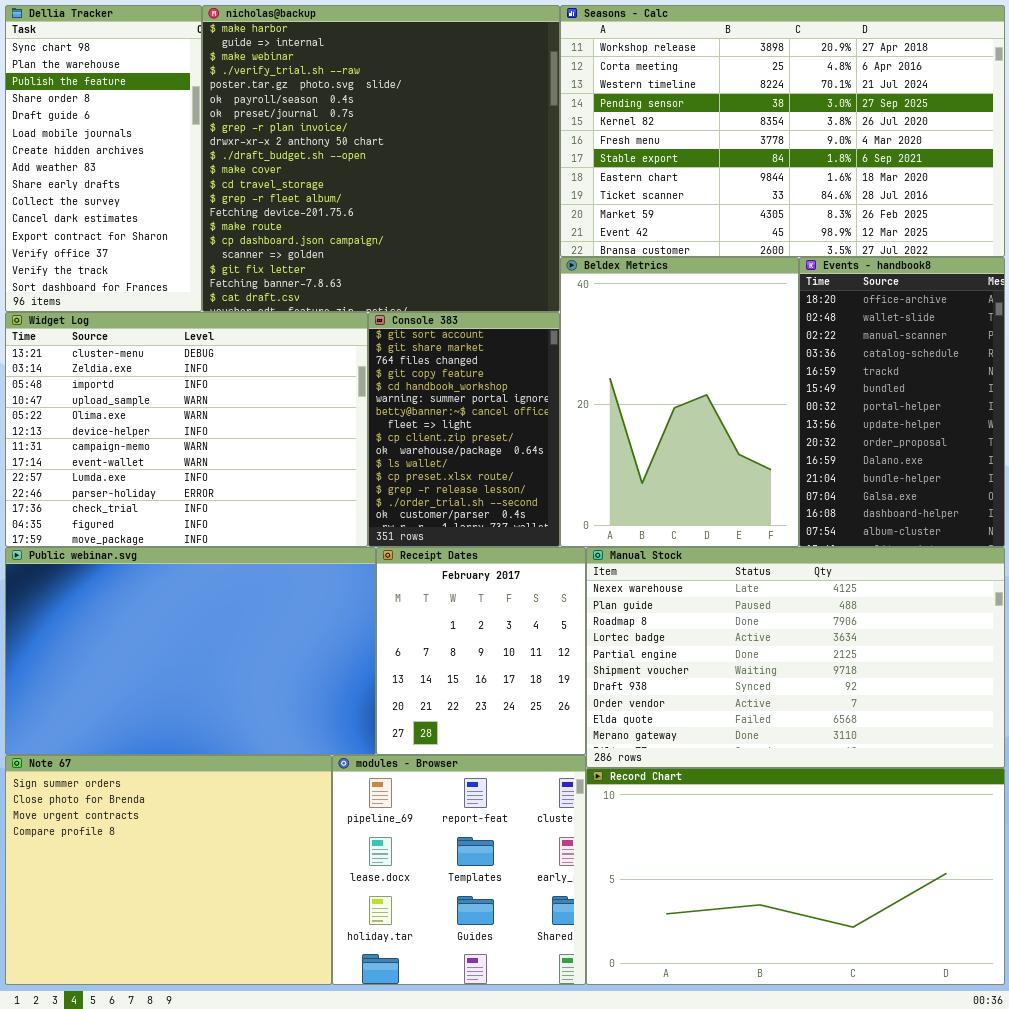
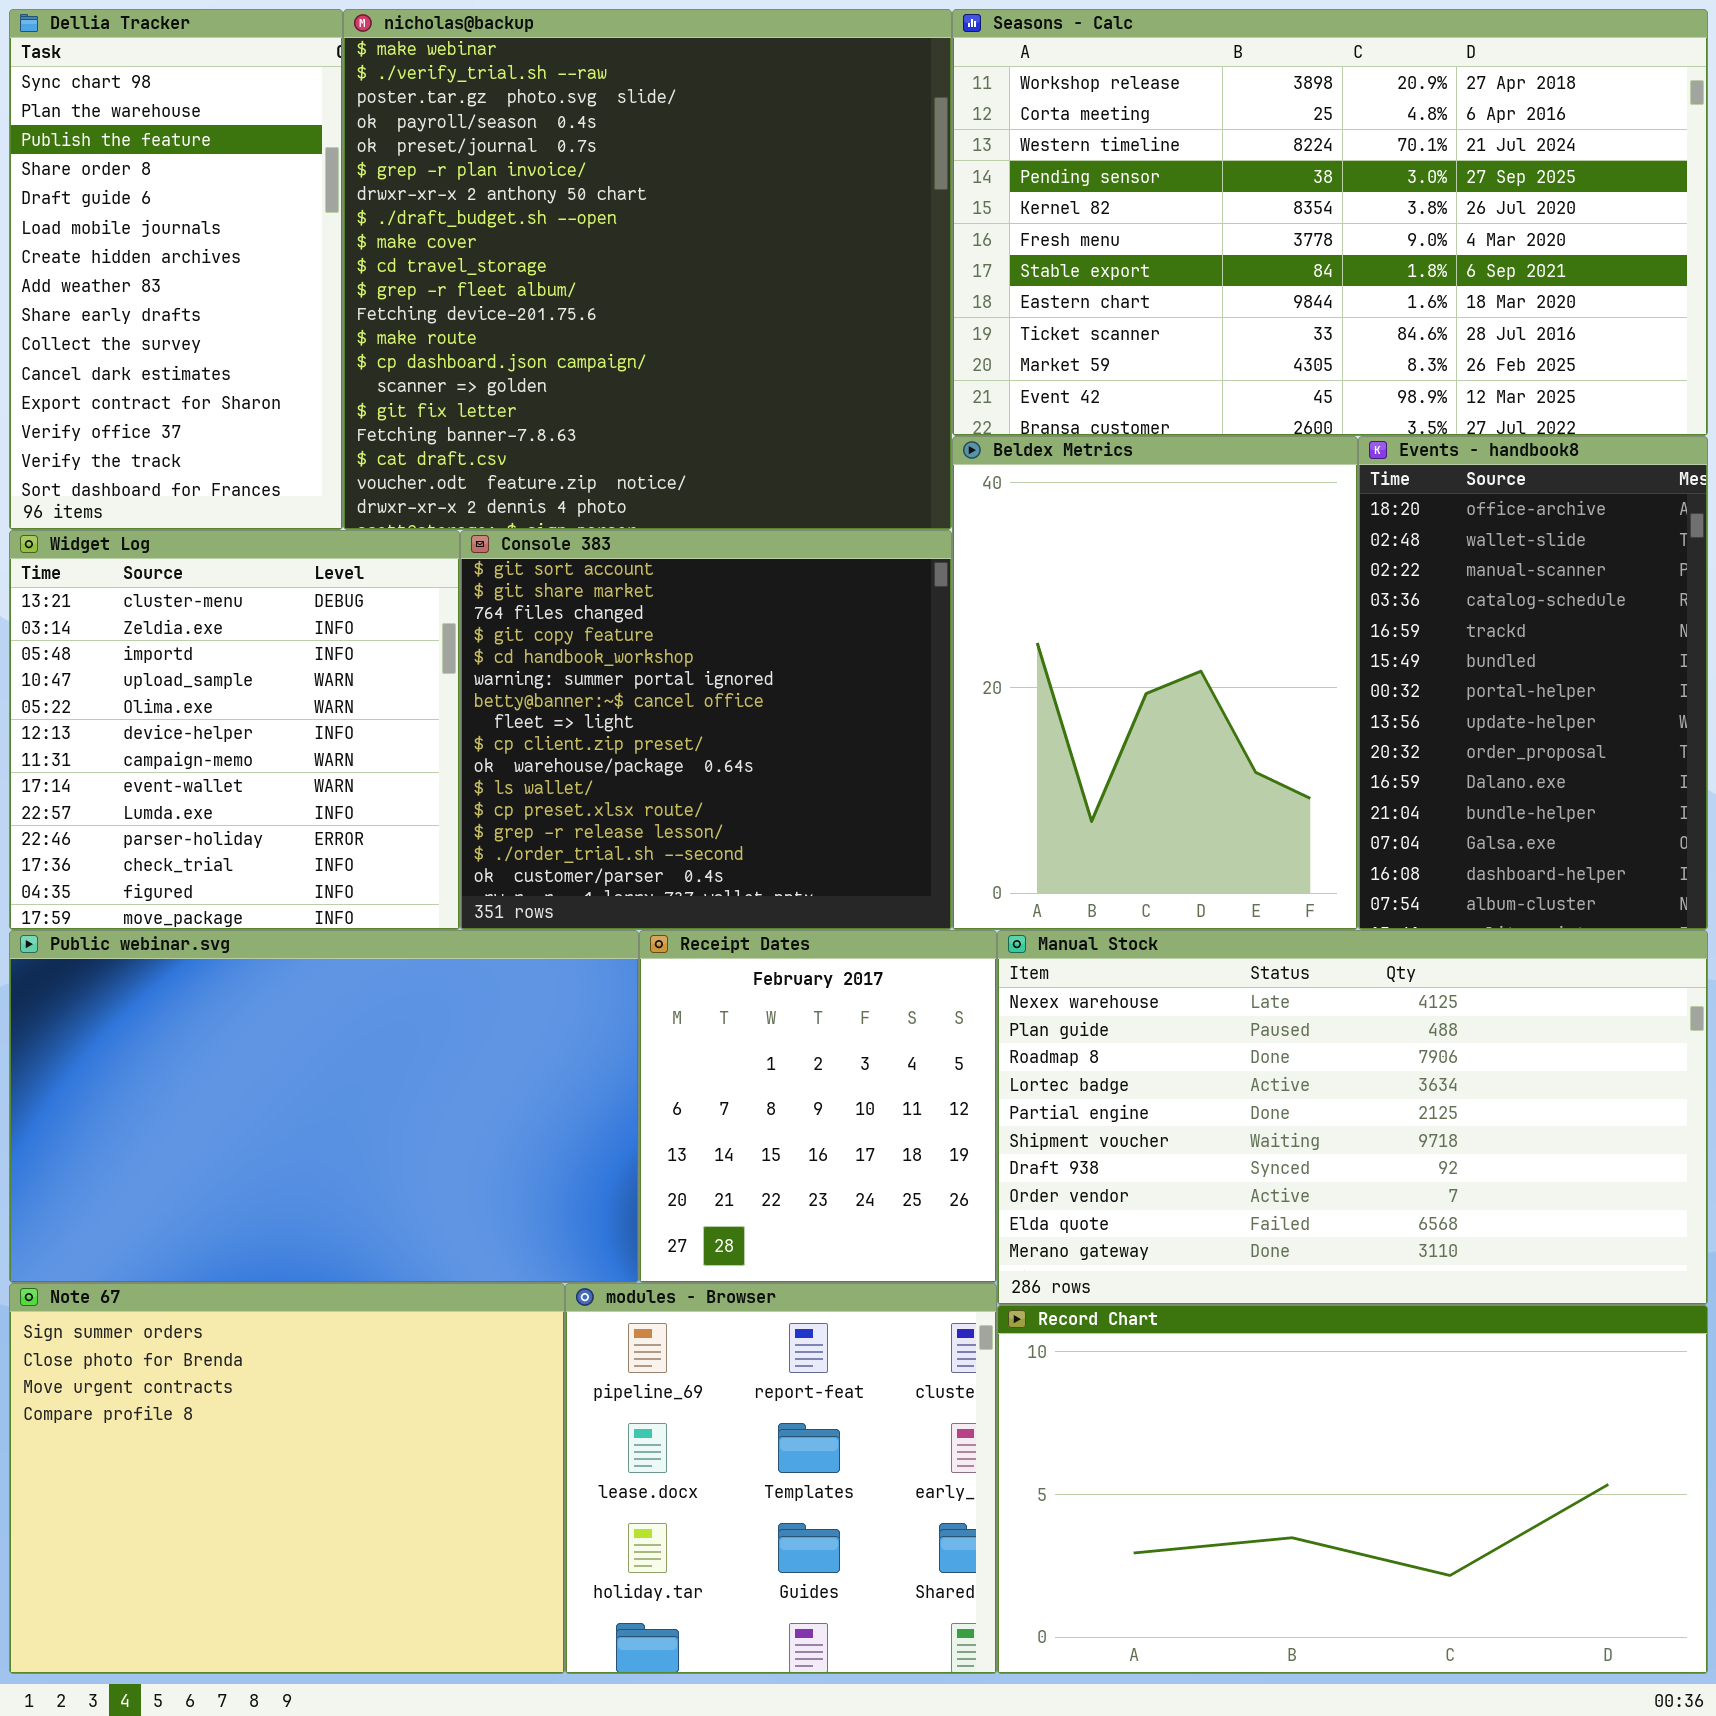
nicholas@backup: [202,5,560,312] -> [343,9,952,530], scrolled down 2 rows
Widget Log: [5,312,368,547] -> [9,530,460,930], resized
Console 383: [368,312,560,547] -> [460,530,952,930], resized

